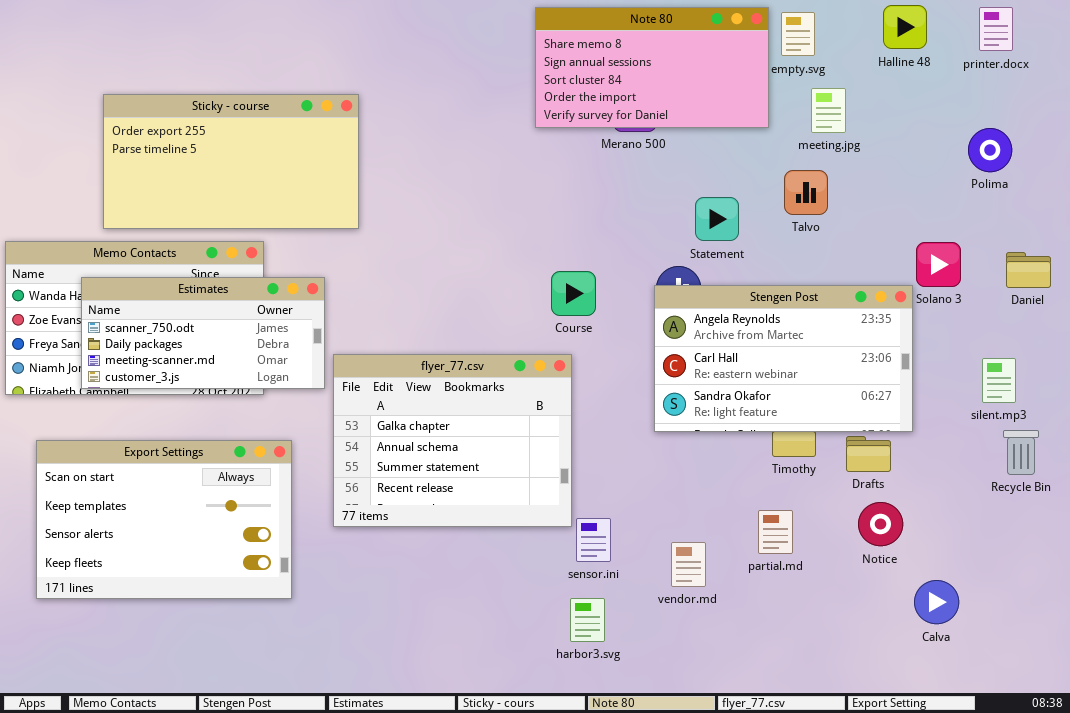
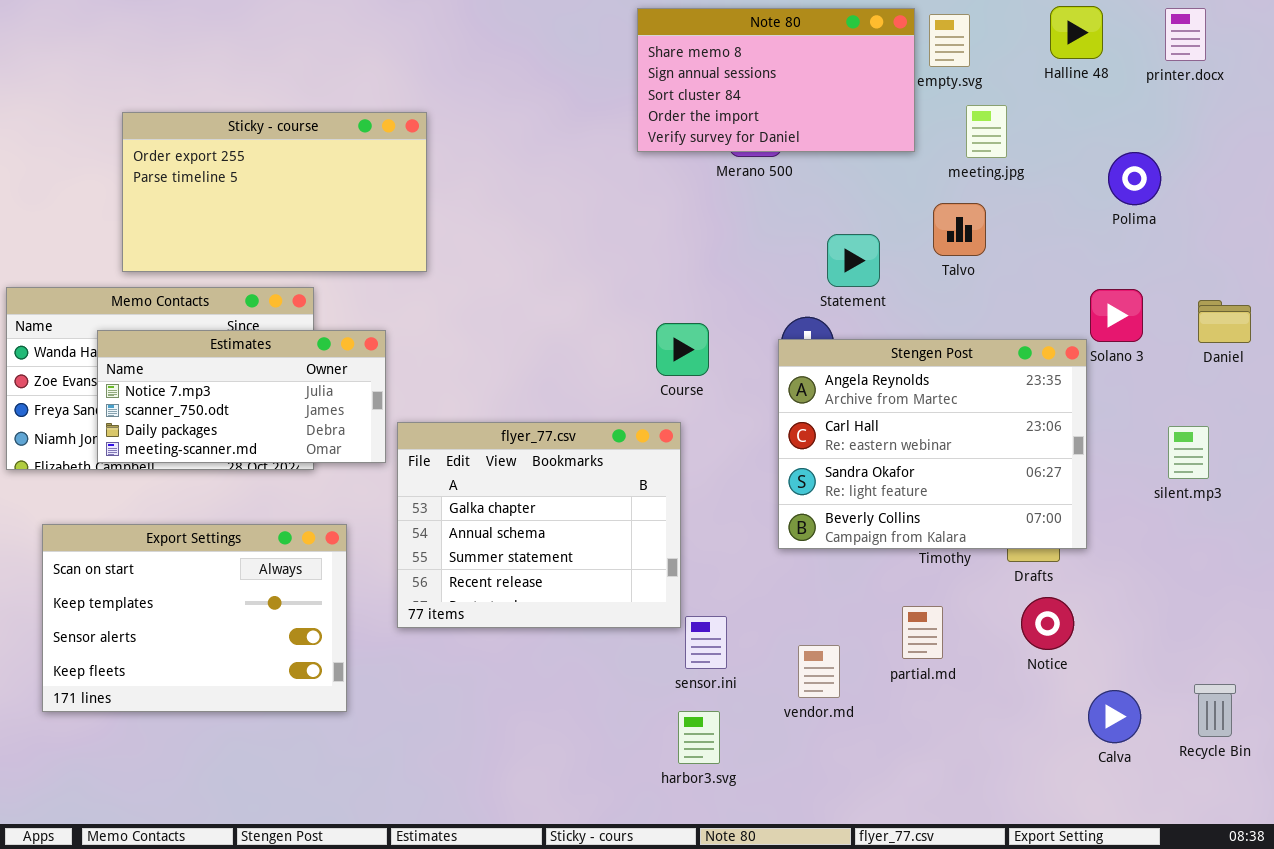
Polima: [968,128,1012,172] -> [1108,152,1161,205], moved
Estimates: [81,277,325,389] -> [97,330,386,463], scrolled up 1 row
Stengen Post: [654,285,913,432] -> [778,339,1087,549], resized
Recycle Bin: [1003,430,1039,475] -> [1194,684,1236,737], moved

